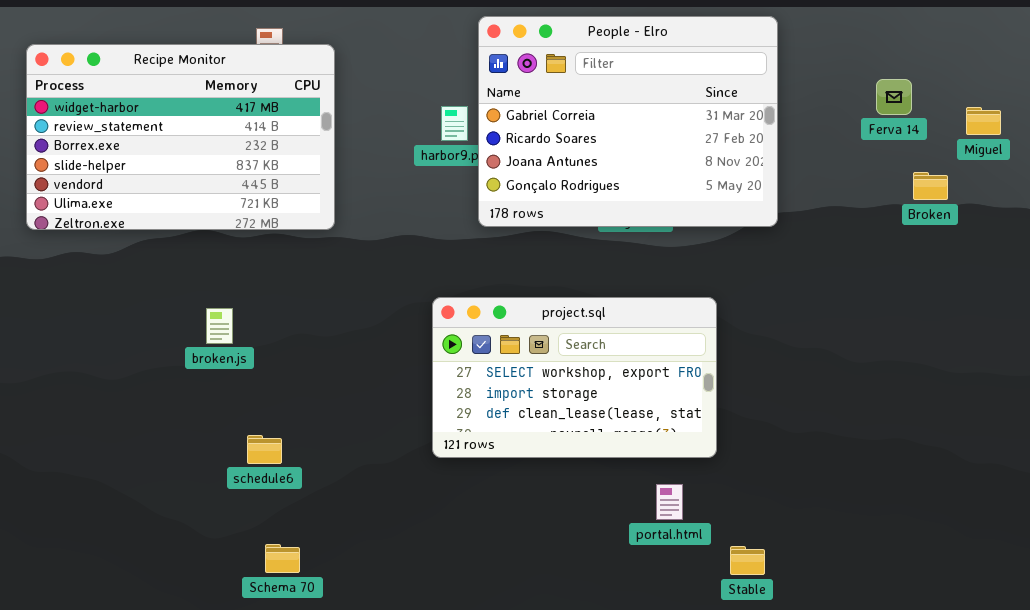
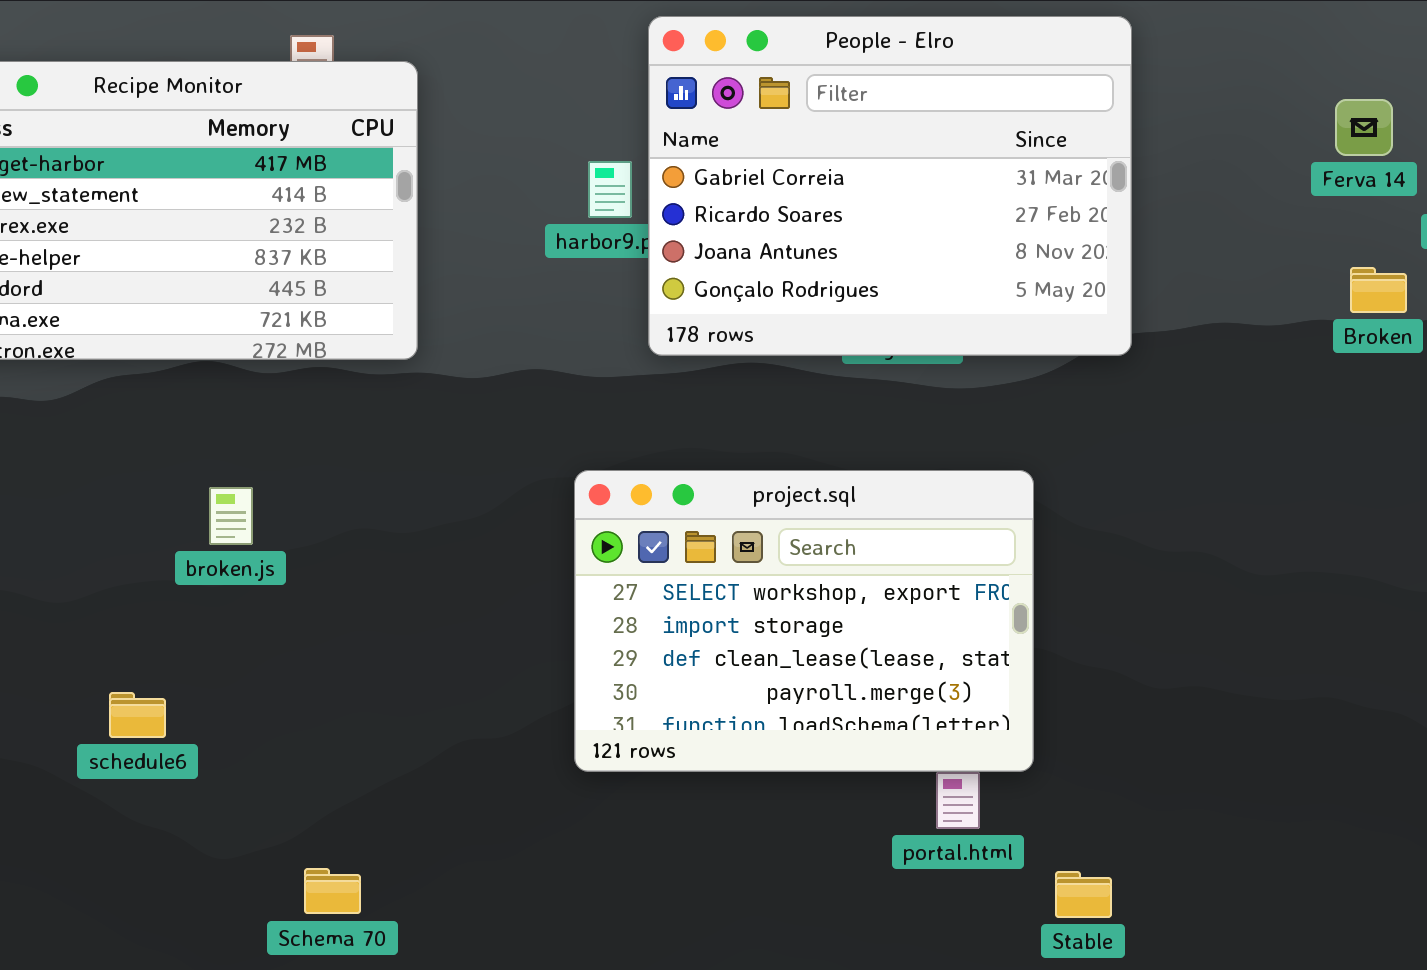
Ferva 14: [876,79,912,115] -> [1335,99,1393,156], moved
project.sql: [432,297,717,458] -> [574,470,1034,772], resized
schedule6: [247,435,282,464] -> [109,692,166,738], moved

